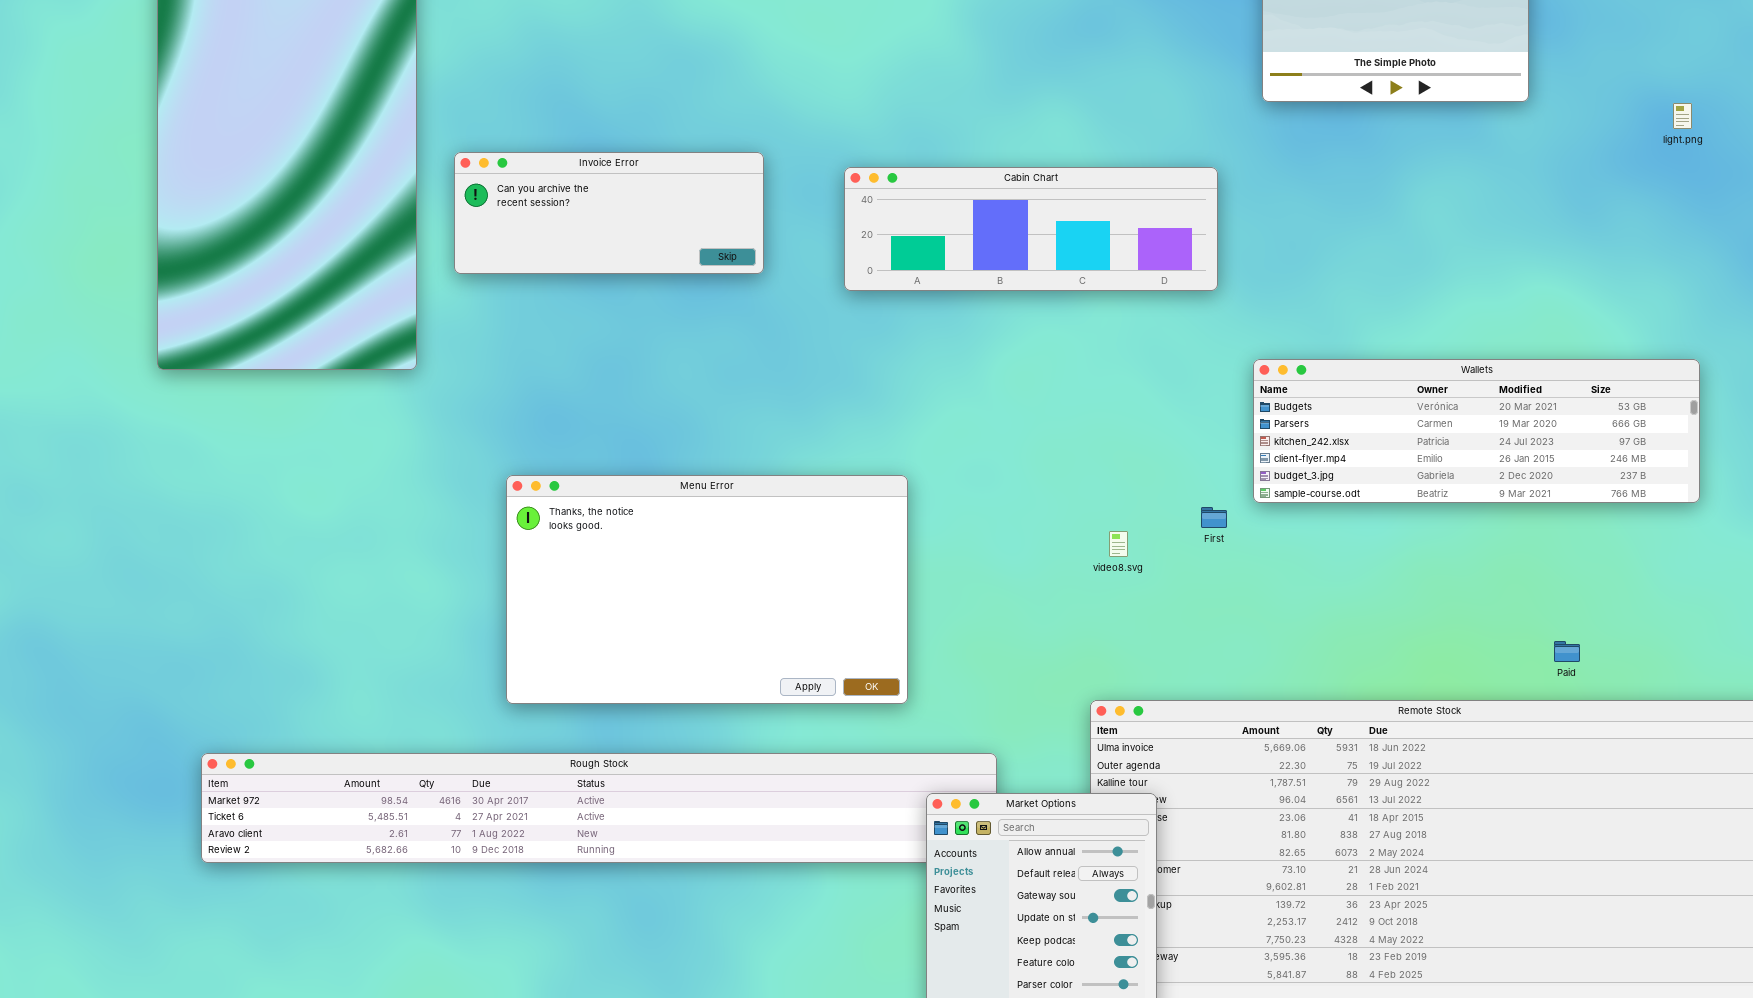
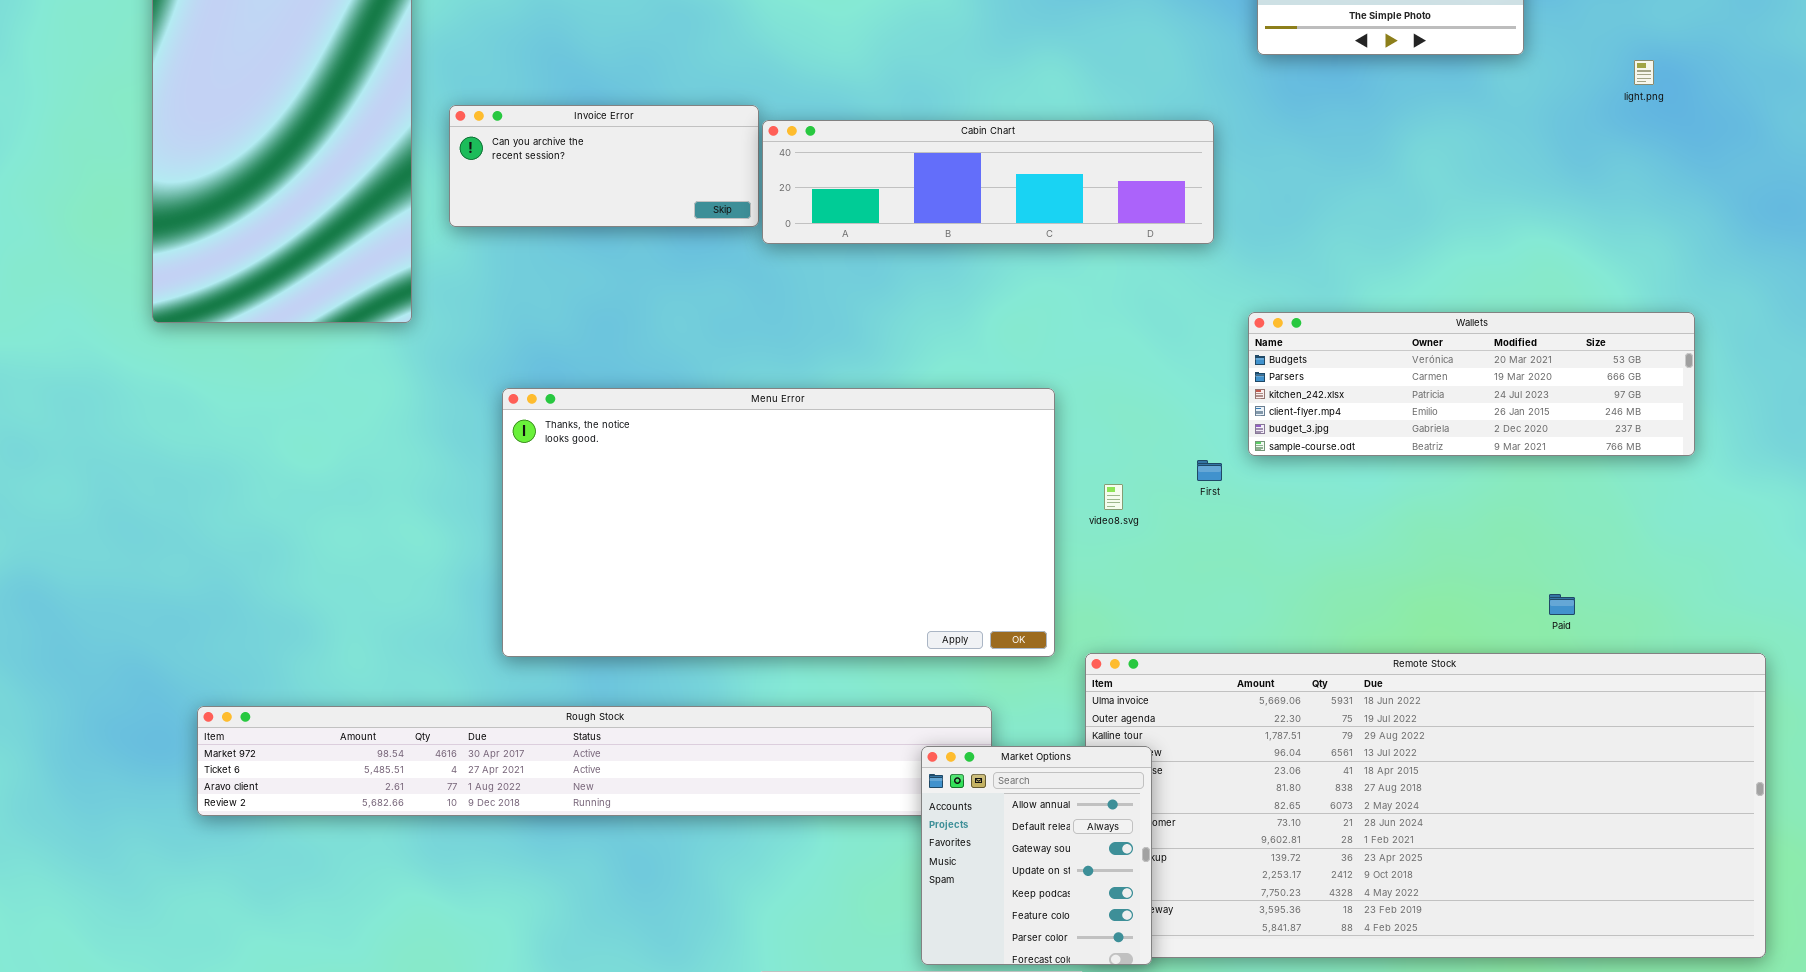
light.png: [1673,103,1692,129] -> [1634,60,1654,85], moved
Cabin Chart: [844,167,1218,291] -> [762,120,1214,244], resized
Menu Error: [506,475,908,704] -> [502,388,1055,657], resized

